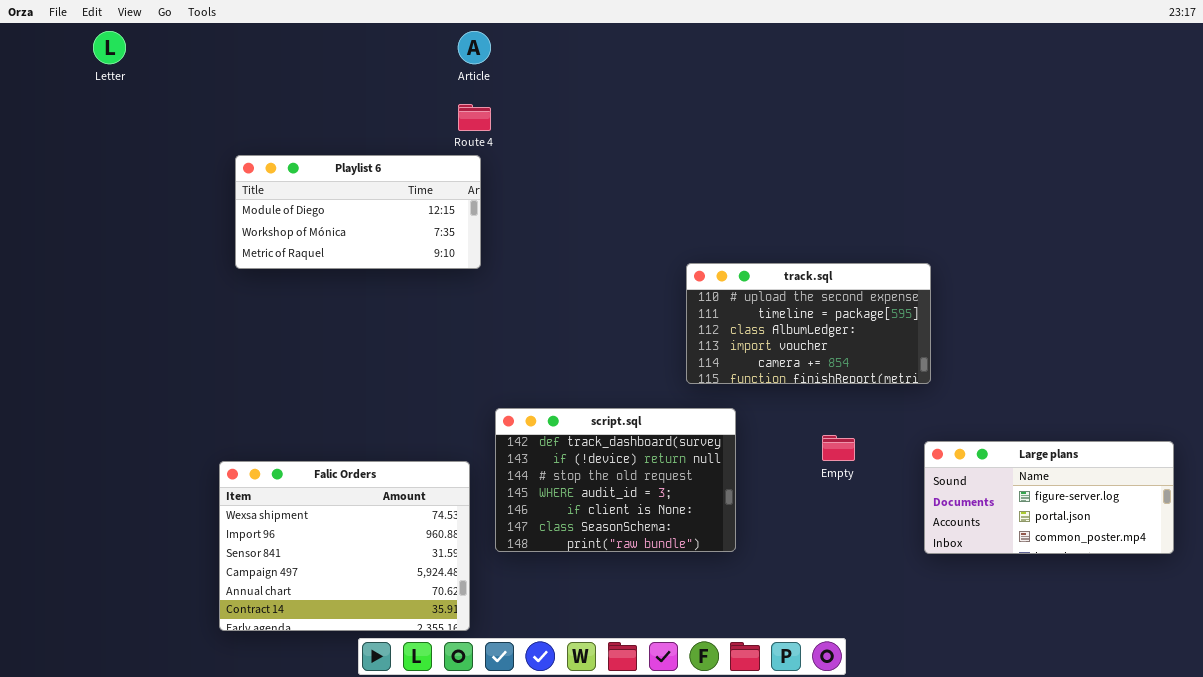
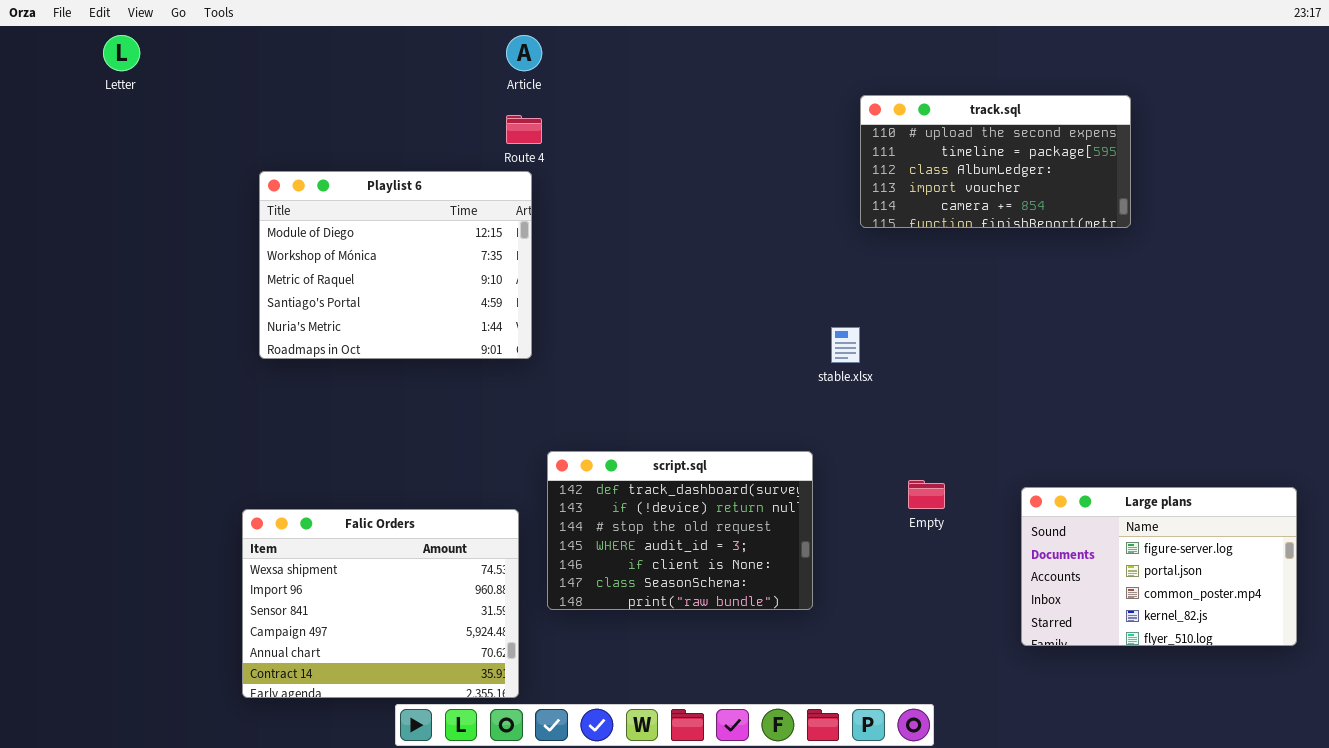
Playlist 6: [235,155,481,269] -> [259,171,532,359], resized
track.sql: [686,263,931,384] -> [860,95,1131,228], moved
Large plans: [924,441,1174,554] -> [1021,487,1297,646], resized

